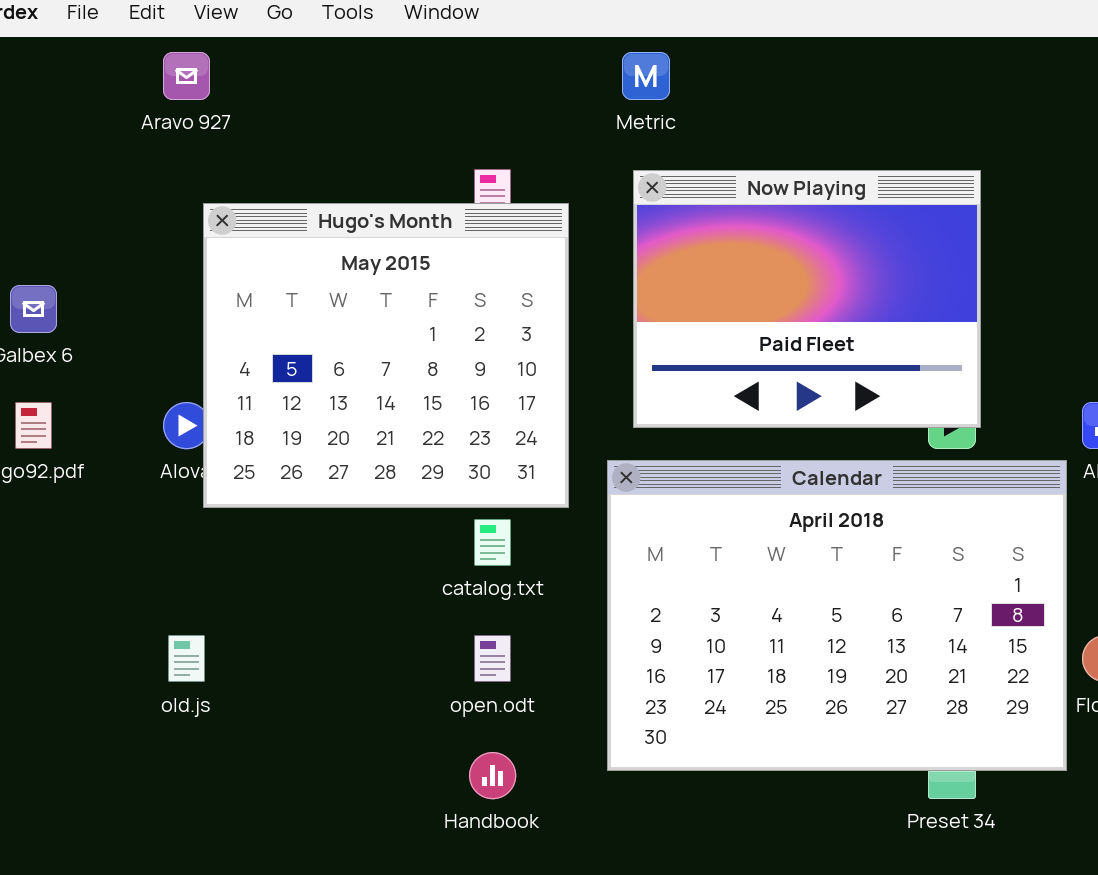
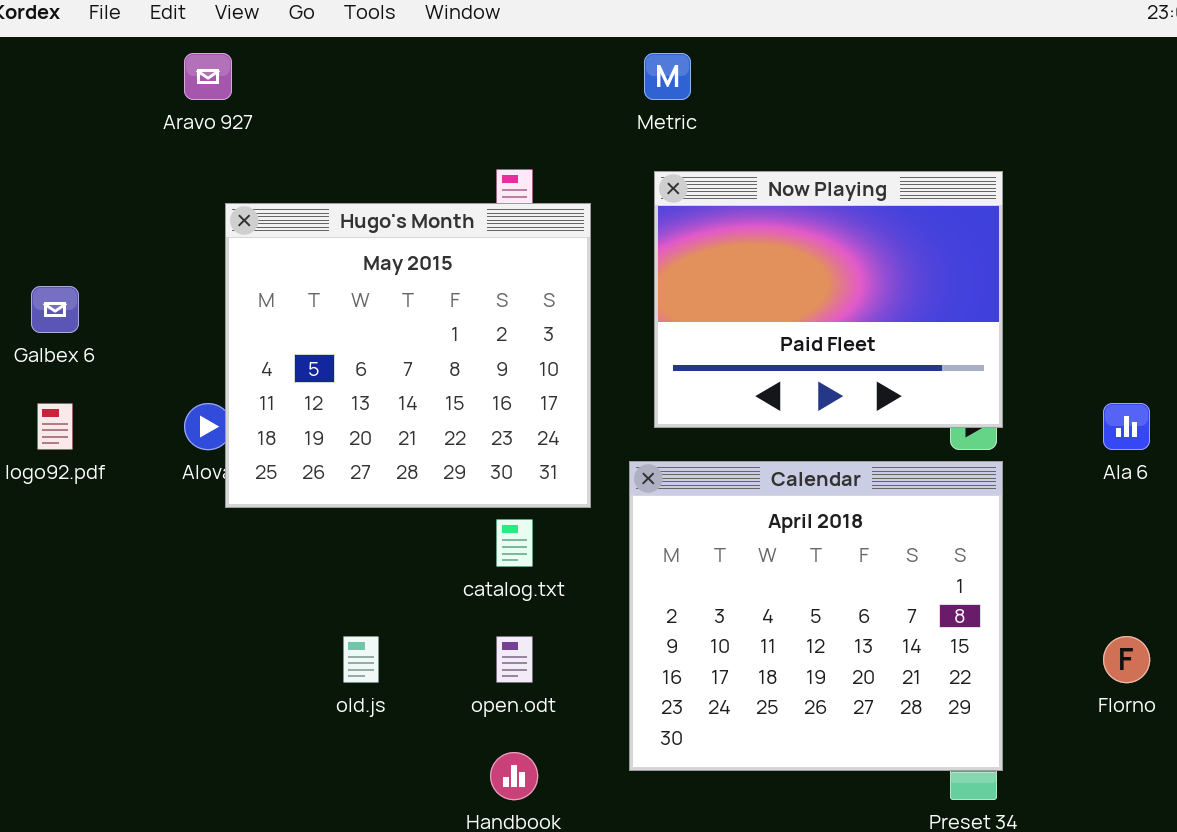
Calendar: [607,460,1067,771] -> [629,461,1003,771], resized
old.js: [168,635,205,682] -> [343,636,379,683], moved

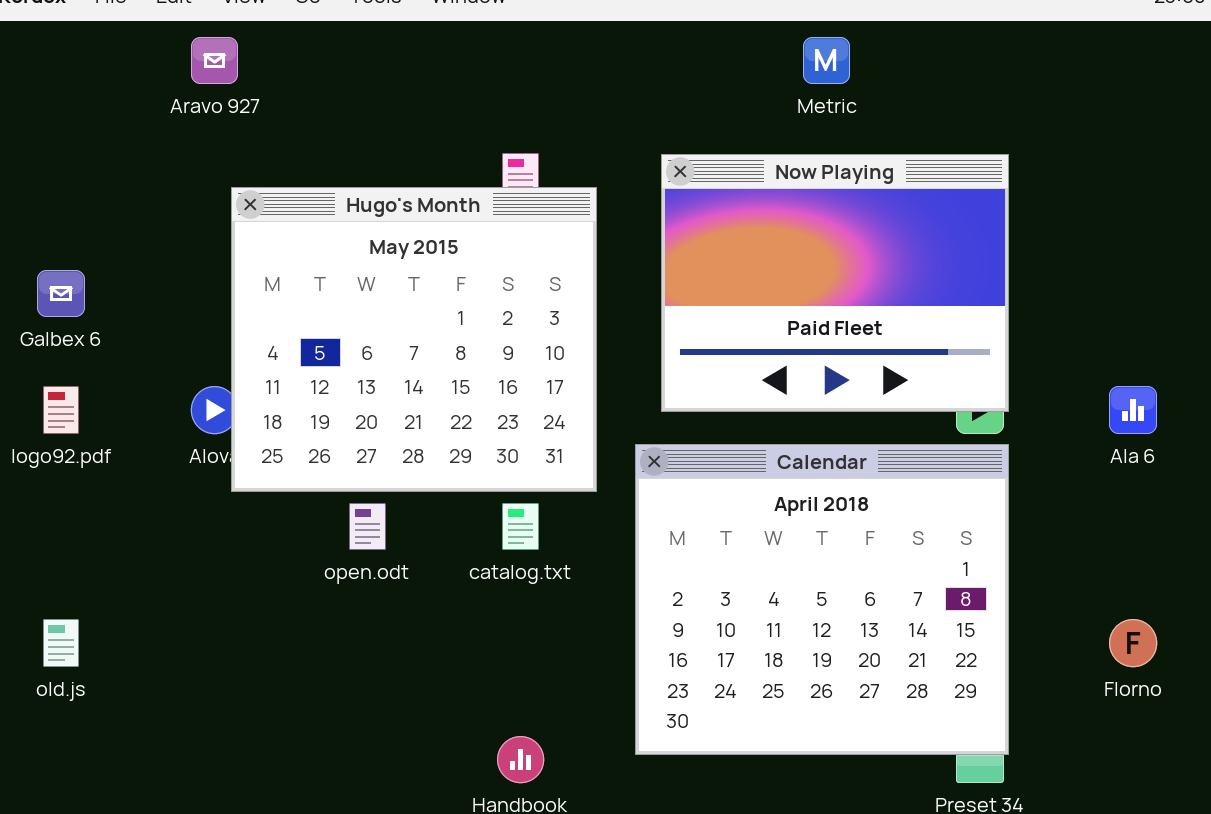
Metric: [644,53,691,100] -> [803,37,850,84], moved
old.js: [343,636,379,683] -> [43,619,79,667], moved
open.odt: [496,636,533,683] -> [349,503,386,550], moved

